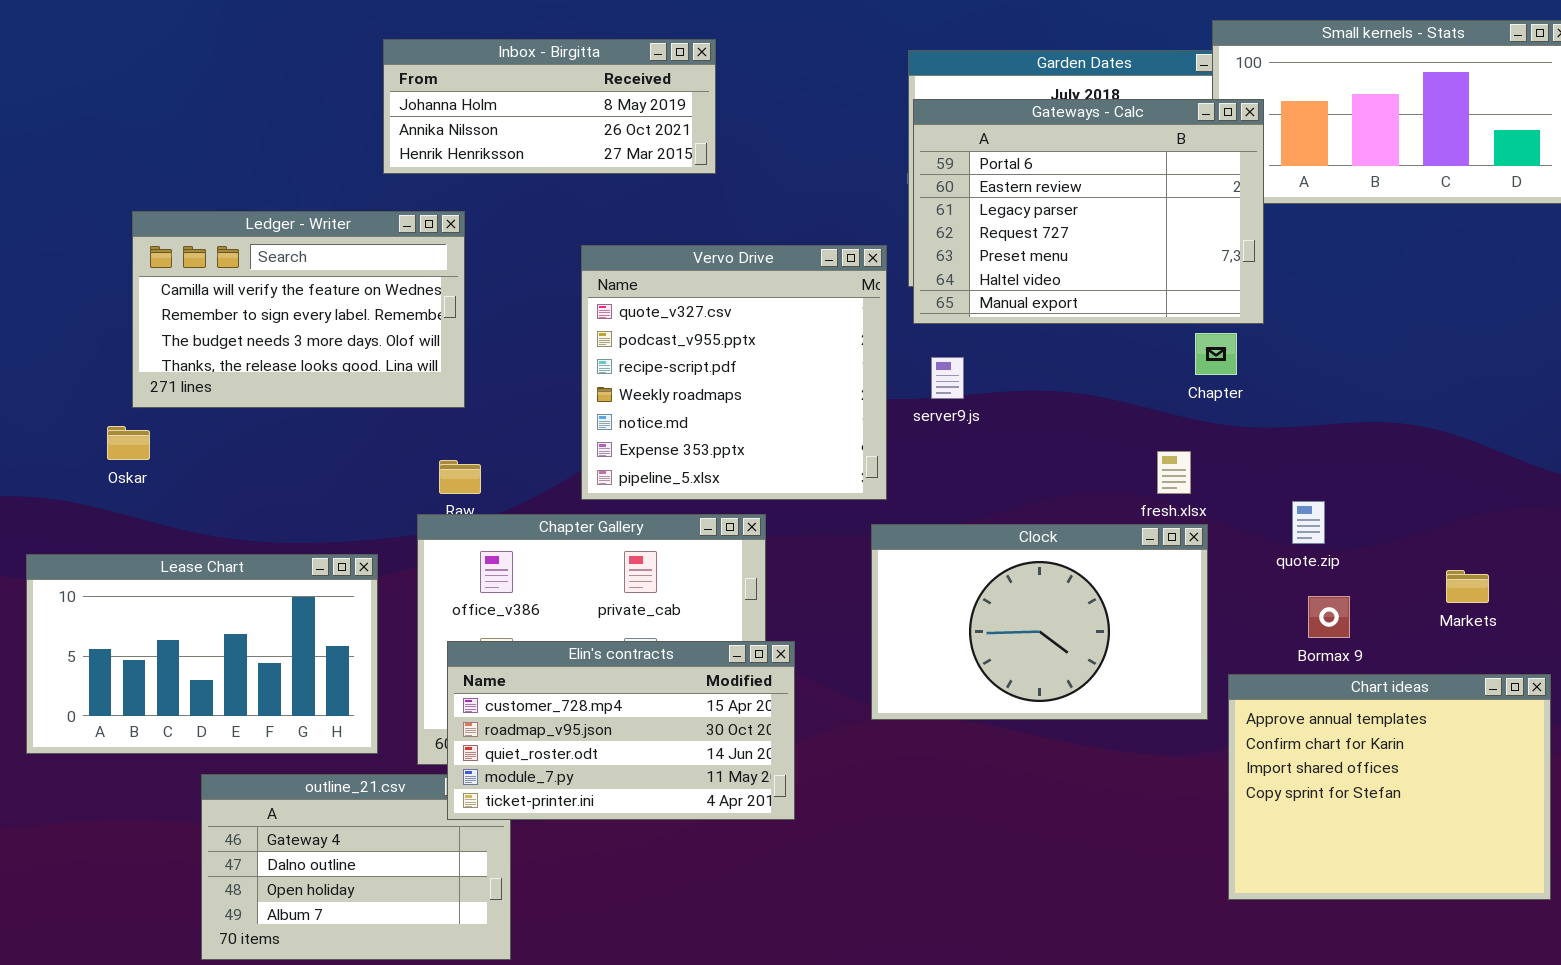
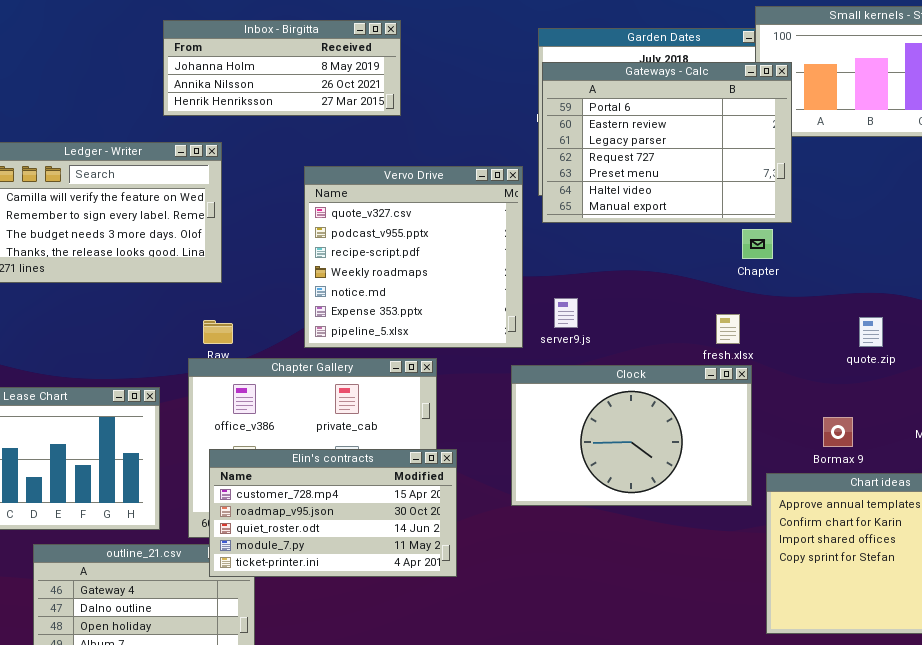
server9.js: [931,357,964,399] -> [554,298,578,328], moved
quote.zip: [1292,501,1325,544] -> [859,317,883,347], moved

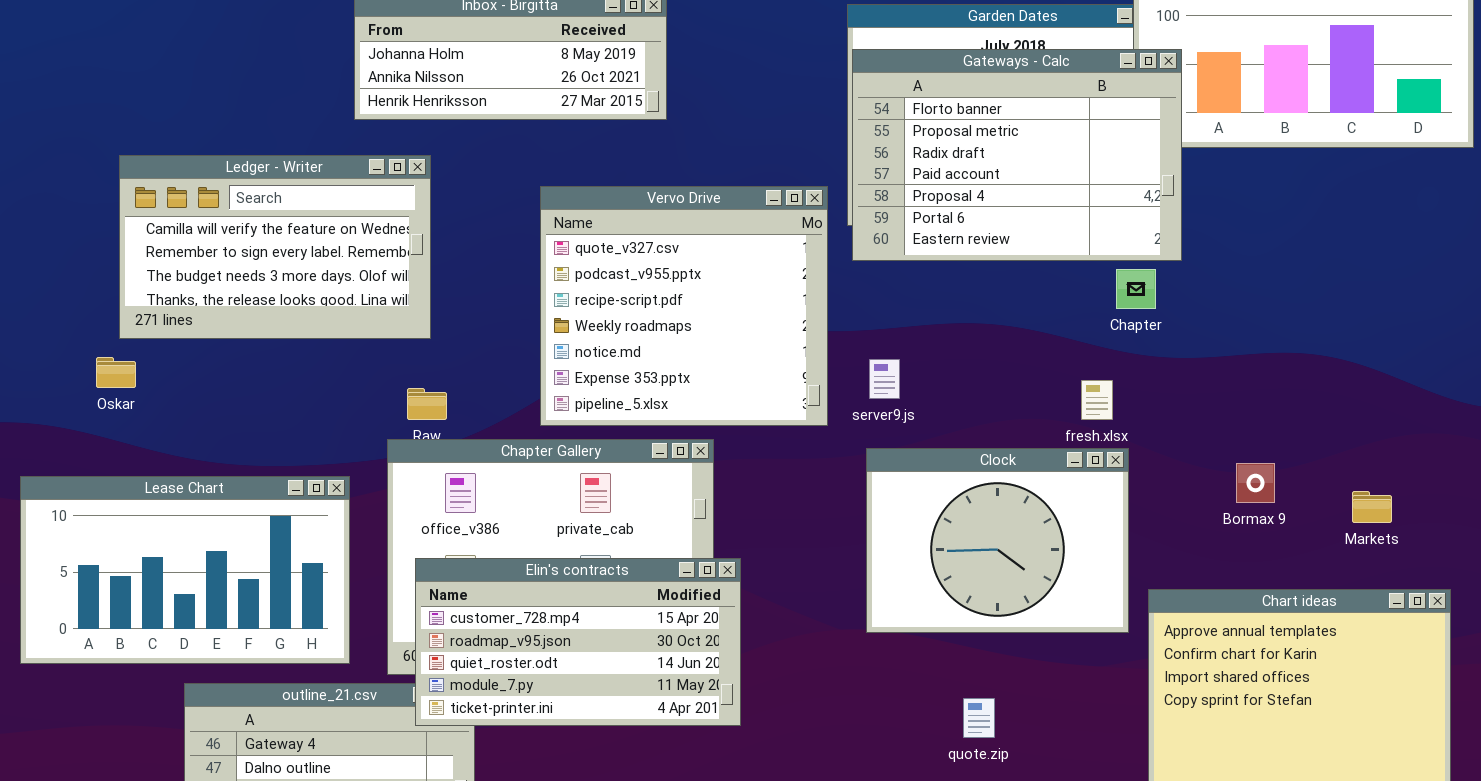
Gateways - Calc: [542,62,792,223] -> [852,49,1182,261], scrolled up 5 rows
quote.zip: [859,317,883,347] -> [963,698,995,738], moved
Clock: [511,365,752,506] -> [866,448,1129,633], resized
Bormax 9: [823,417,853,447] -> [1236,463,1275,503], moved

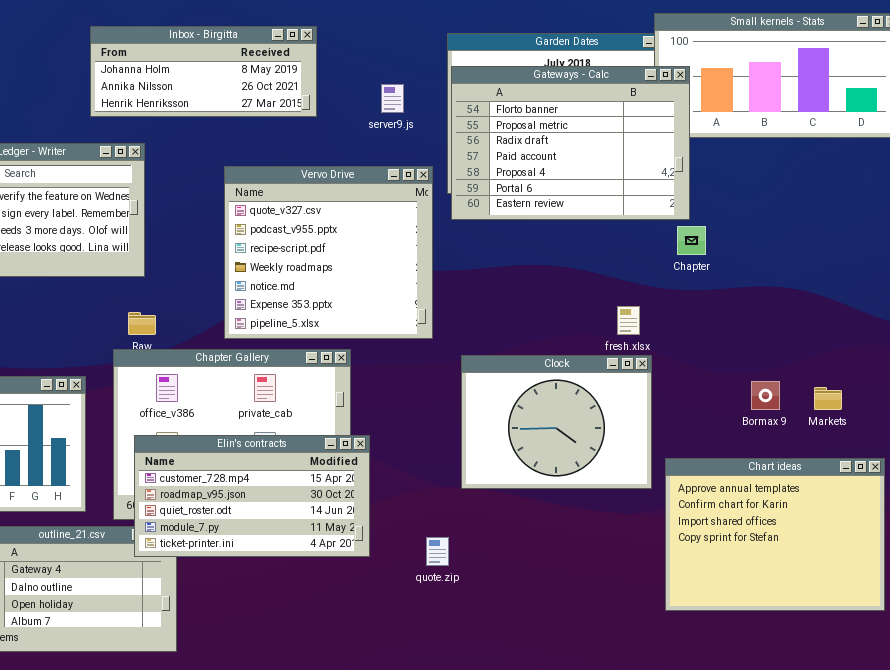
Chapter: [1116,269,1156,309] -> [677,226,706,255], moved
server9.js: [869,359,900,399] -> [381,84,404,113], moved
Bormax 9: [1236,463,1275,503] -> [751,381,780,410], moved
quote.zip: [963,698,995,738] -> [426,537,449,566], moved

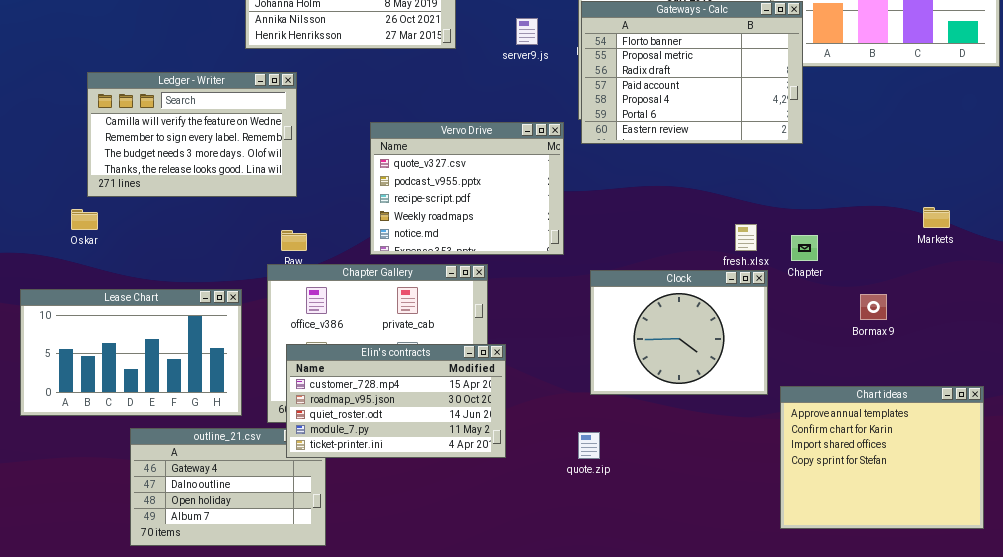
Vervo Drive: [224,166,433,339] -> [370,122,564,255], resized
Chapter: [677,226,706,255] -> [791,235,818,261], moved
Markets: [814,387,842,410] -> [923,207,950,228], moved
Chart ideas: [665,458,885,611] -> [780,386,984,529], moved
quote.zip: [426,537,449,566] -> [578,432,600,459], moved

